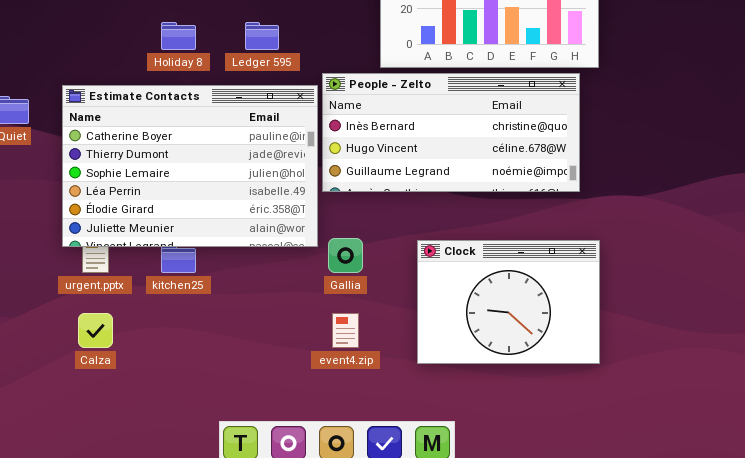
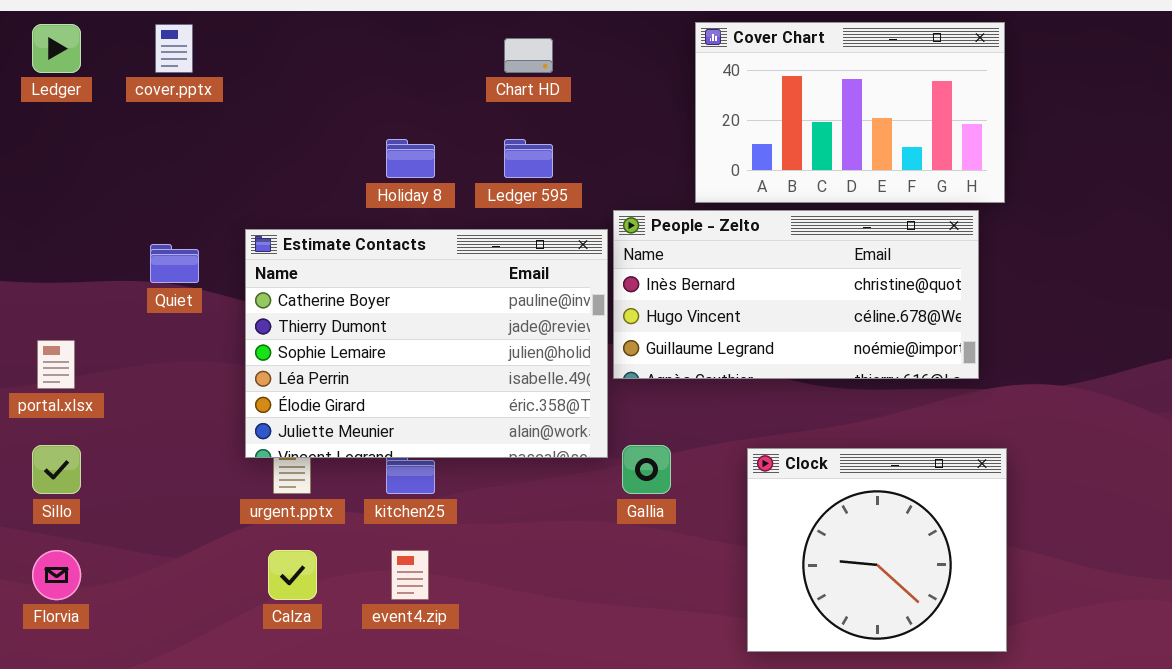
Clock: [417,240,600,364] -> [747,448,1007,652], resized
event4.zip: [332,313,359,348] -> [391,550,429,600], moved

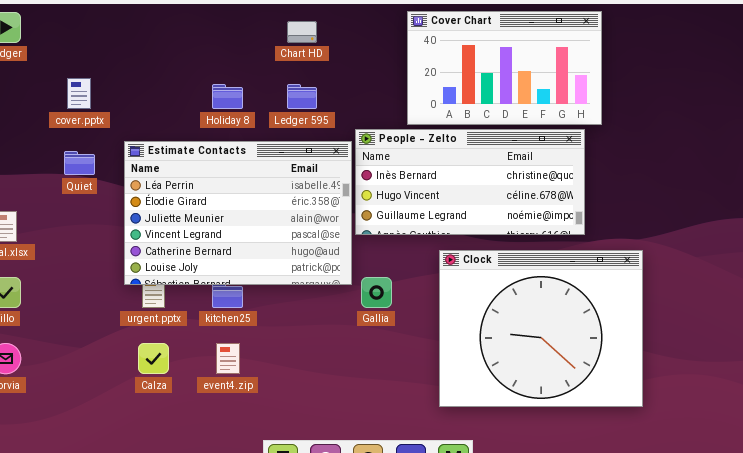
cover.pptx: [155,24,193,73] -> [67,78,91,109], moved
Estimate Contacts: [245,229,608,458] -> [124,141,352,285], scrolled down 3 rows
Clock: [747,448,1007,652] -> [439,250,643,407], resized

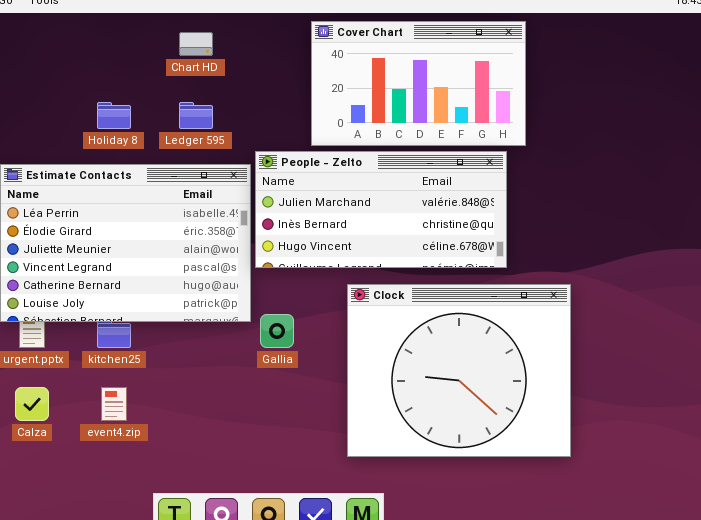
People - Zelto: [355,129,585,235] -> [255,151,507,268], scrolled up 1 row

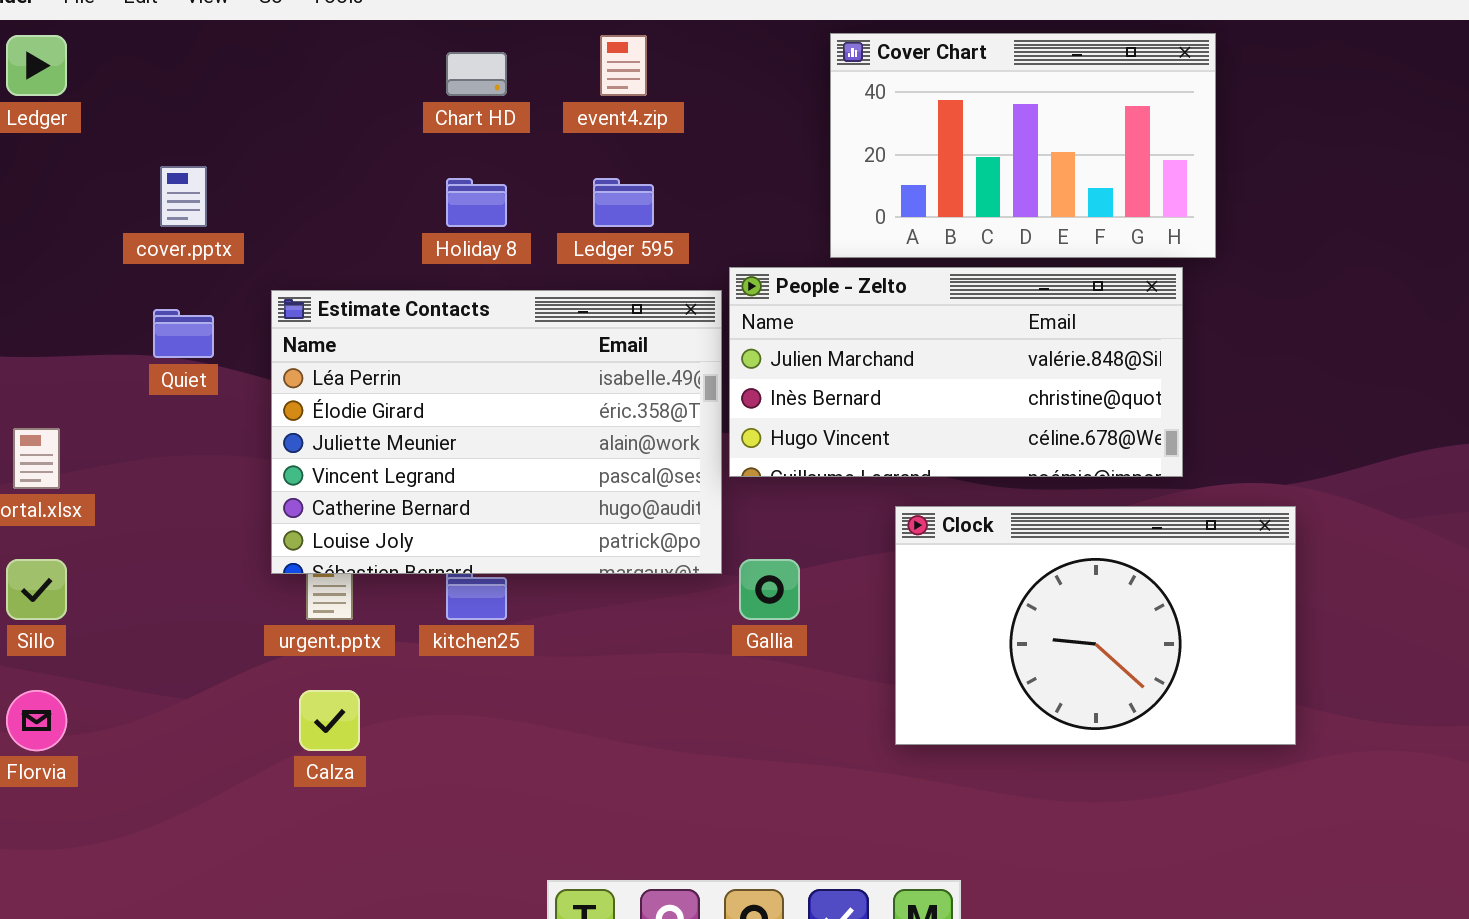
Chart HD: [179,32,213,56] -> [446,52,507,96], moved
Clock: [347,284,571,457] -> [895,506,1296,745], resized
event4.zip: [101,387,127,421] -> [600,35,647,96], moved

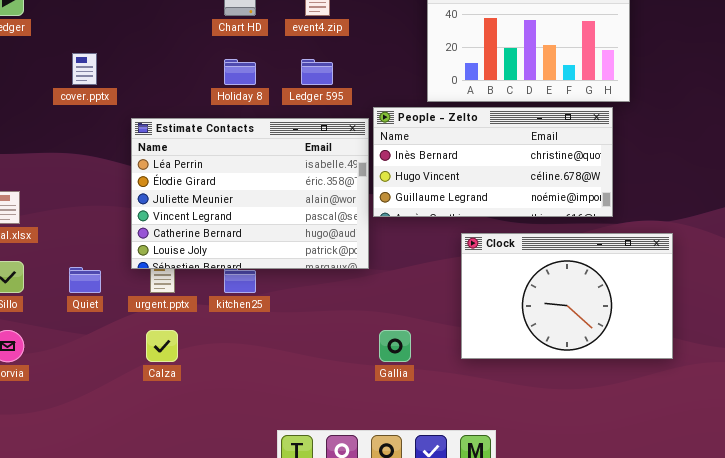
People - Zelto: [729,267,1183,477] -> [373,107,613,217], scrolled down 1 row
Quiet: [153,309,214,358] -> [69,267,101,293], moved
Gallia: [739,559,800,620] -> [379,330,411,362], moved

